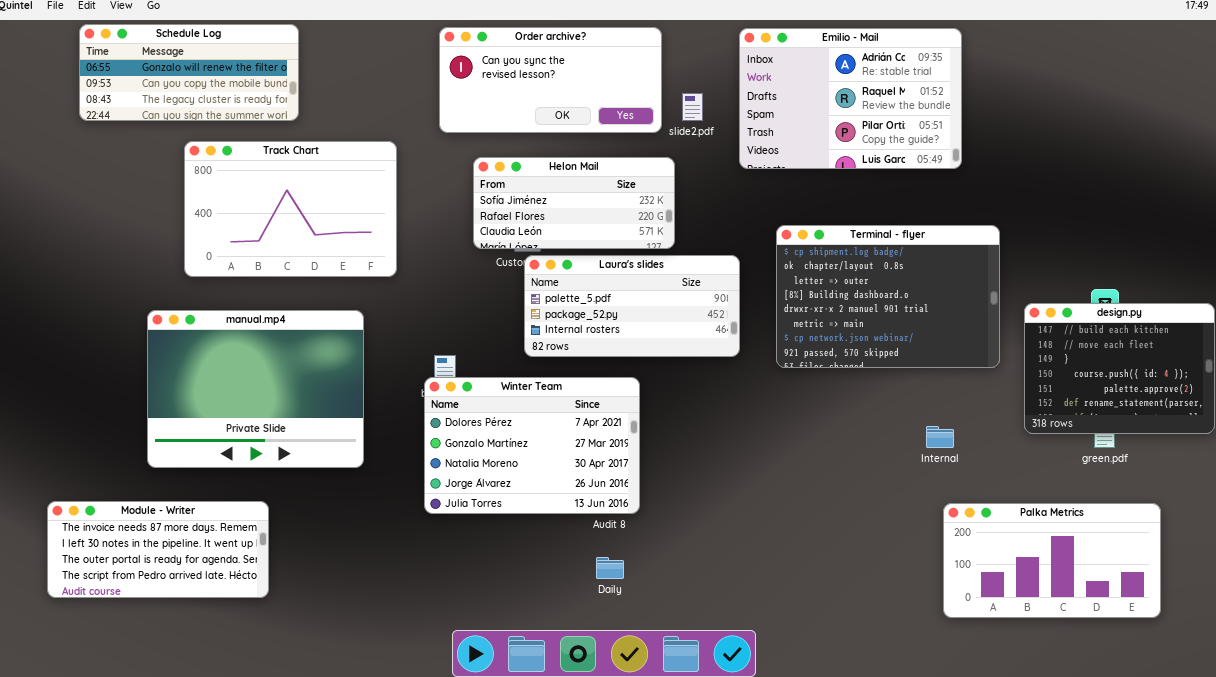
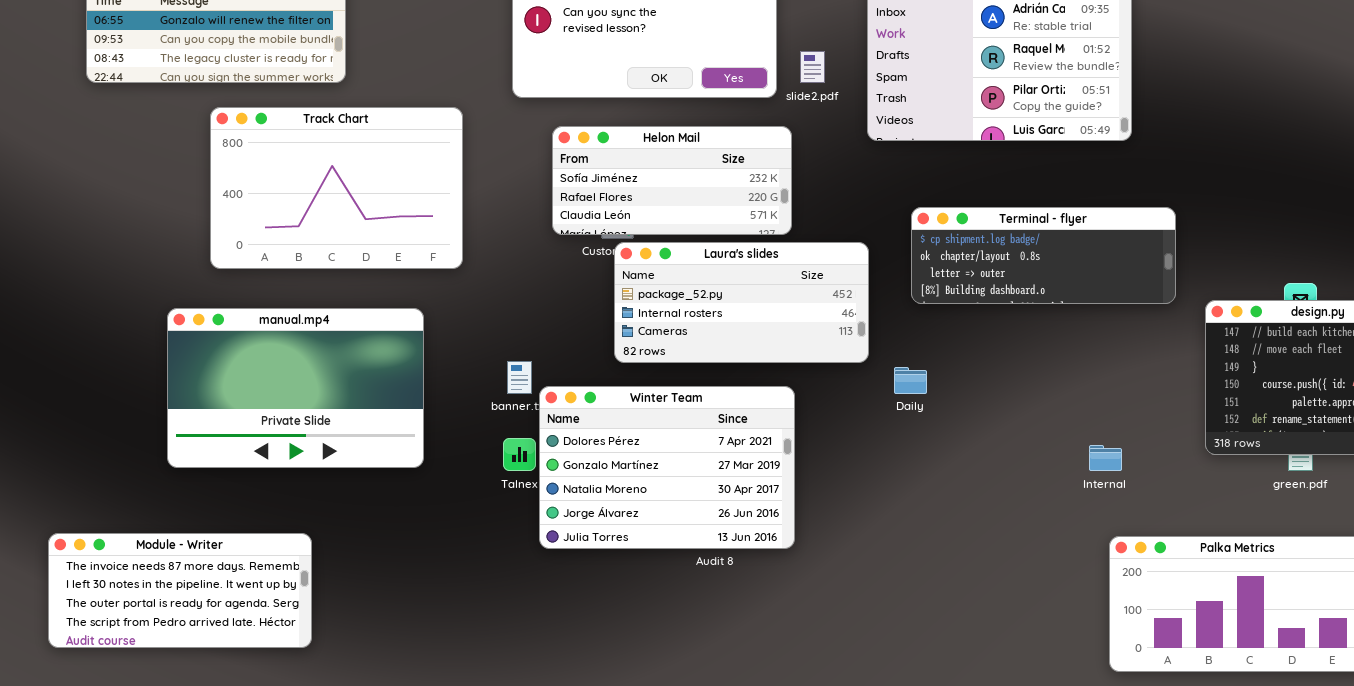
Terminal - flyer: [776,225,1000,368] -> [911,207,1176,304], resized
Laura's slides: [524,255,740,357] -> [614,242,869,363], scrolled down 1 row
manual.mp4: [147,310,364,468] -> [167,308,424,468], resized
Winter Team: [424,377,640,514] -> [539,386,795,549], moved
Daily: [596,557,624,579] -> [894,367,927,394], moved

